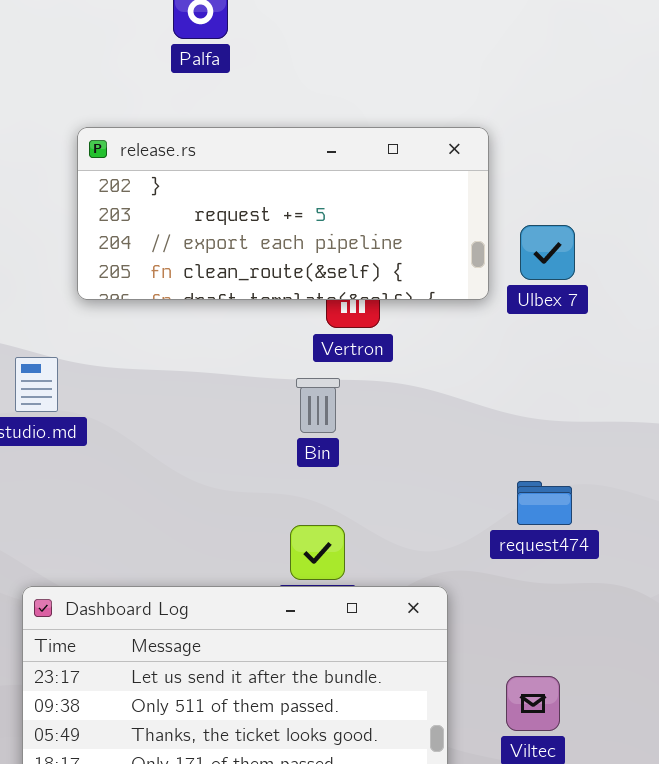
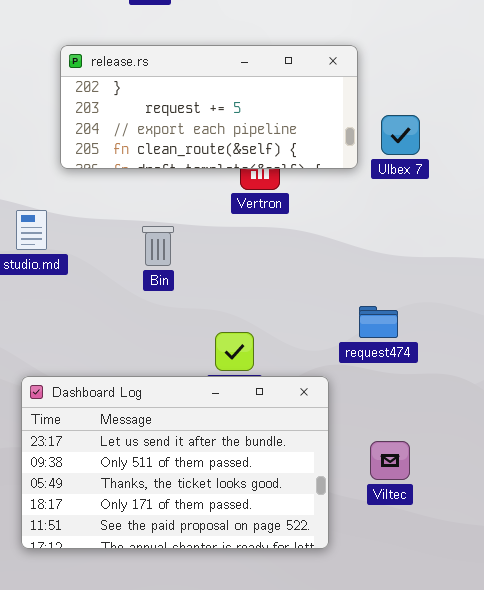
Bin: [296,378,340,433] -> [142,226,174,266], moved
request474: [517,481,572,525] -> [359,306,398,338], moved

